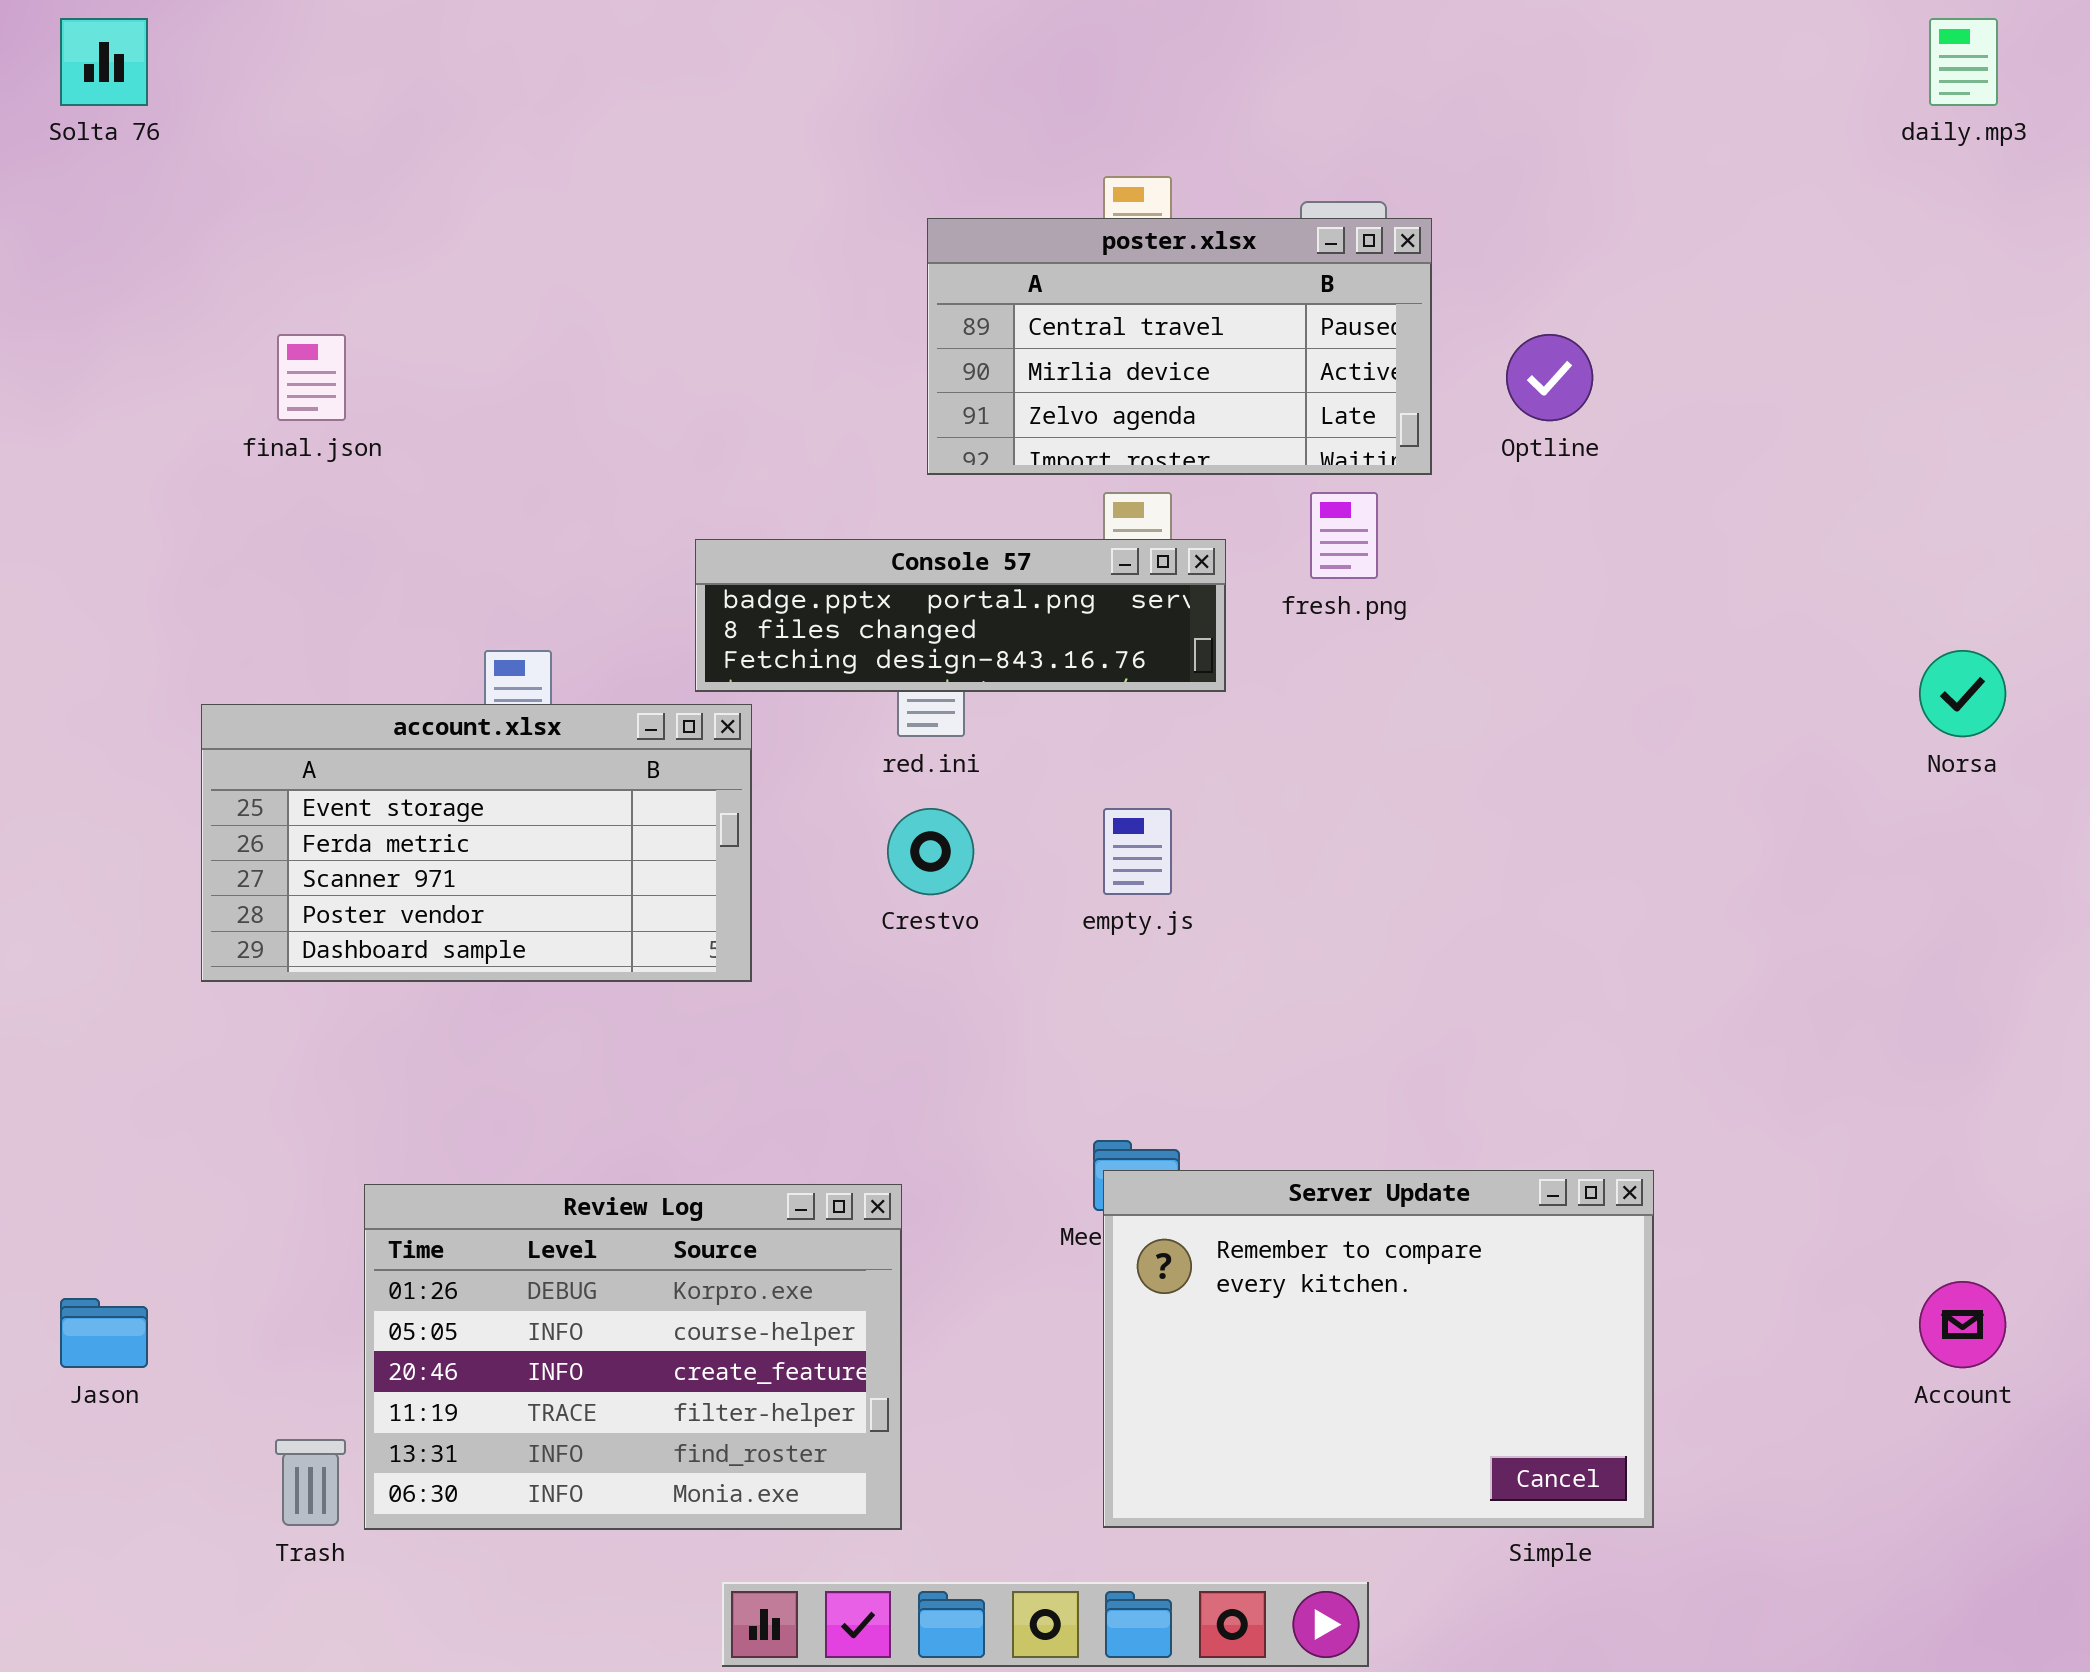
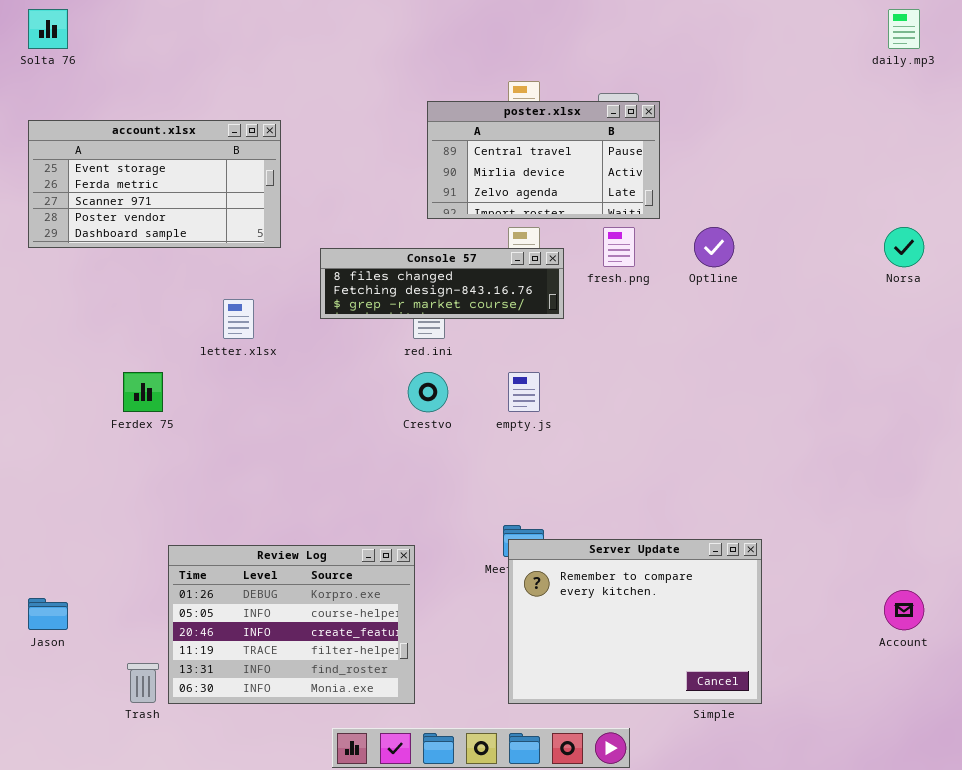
Optline: [1506,334,1593,421] -> [694,227,734,267], moved
Console 57: [695,539,1226,692] -> [320,248,564,319], scrolled down 1 row
Norsa: [1919,650,2006,737] -> [884,227,924,267], moved
account.xlsx: [201,704,752,982] -> [28,120,281,248], moved

